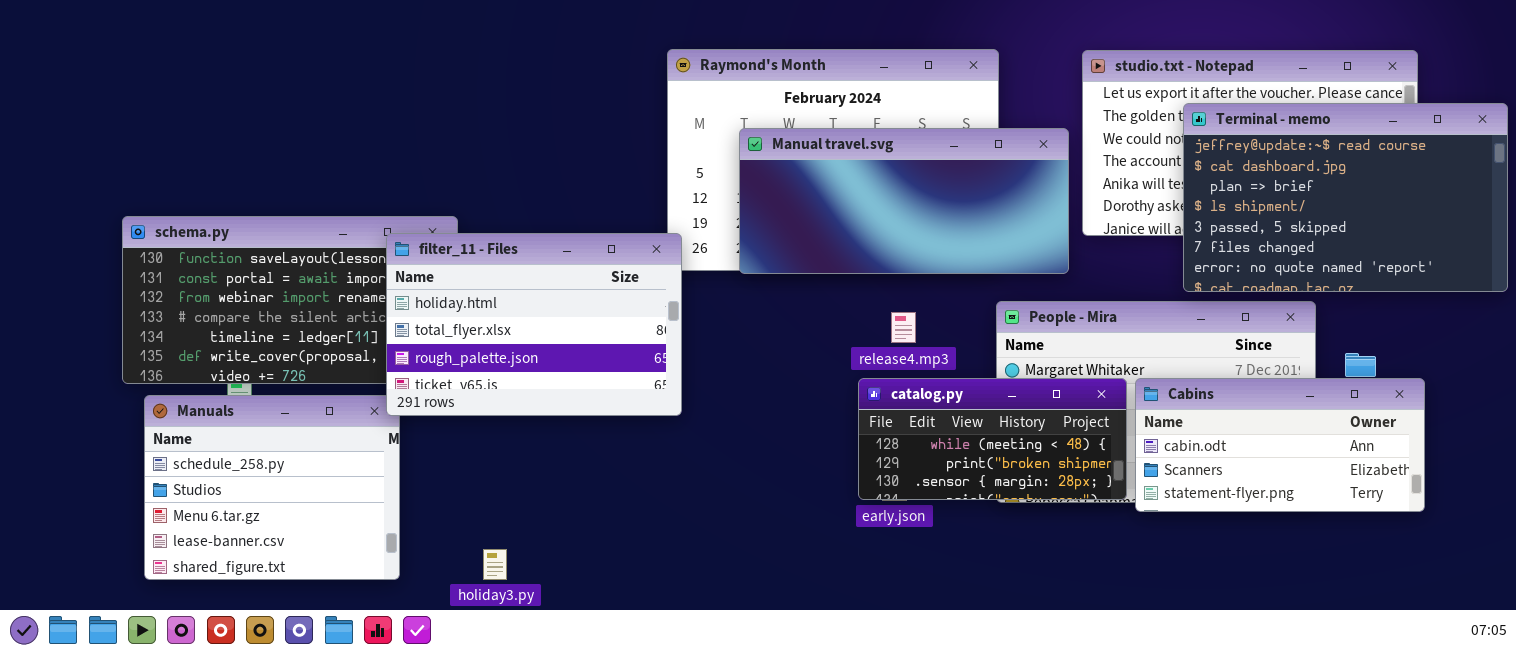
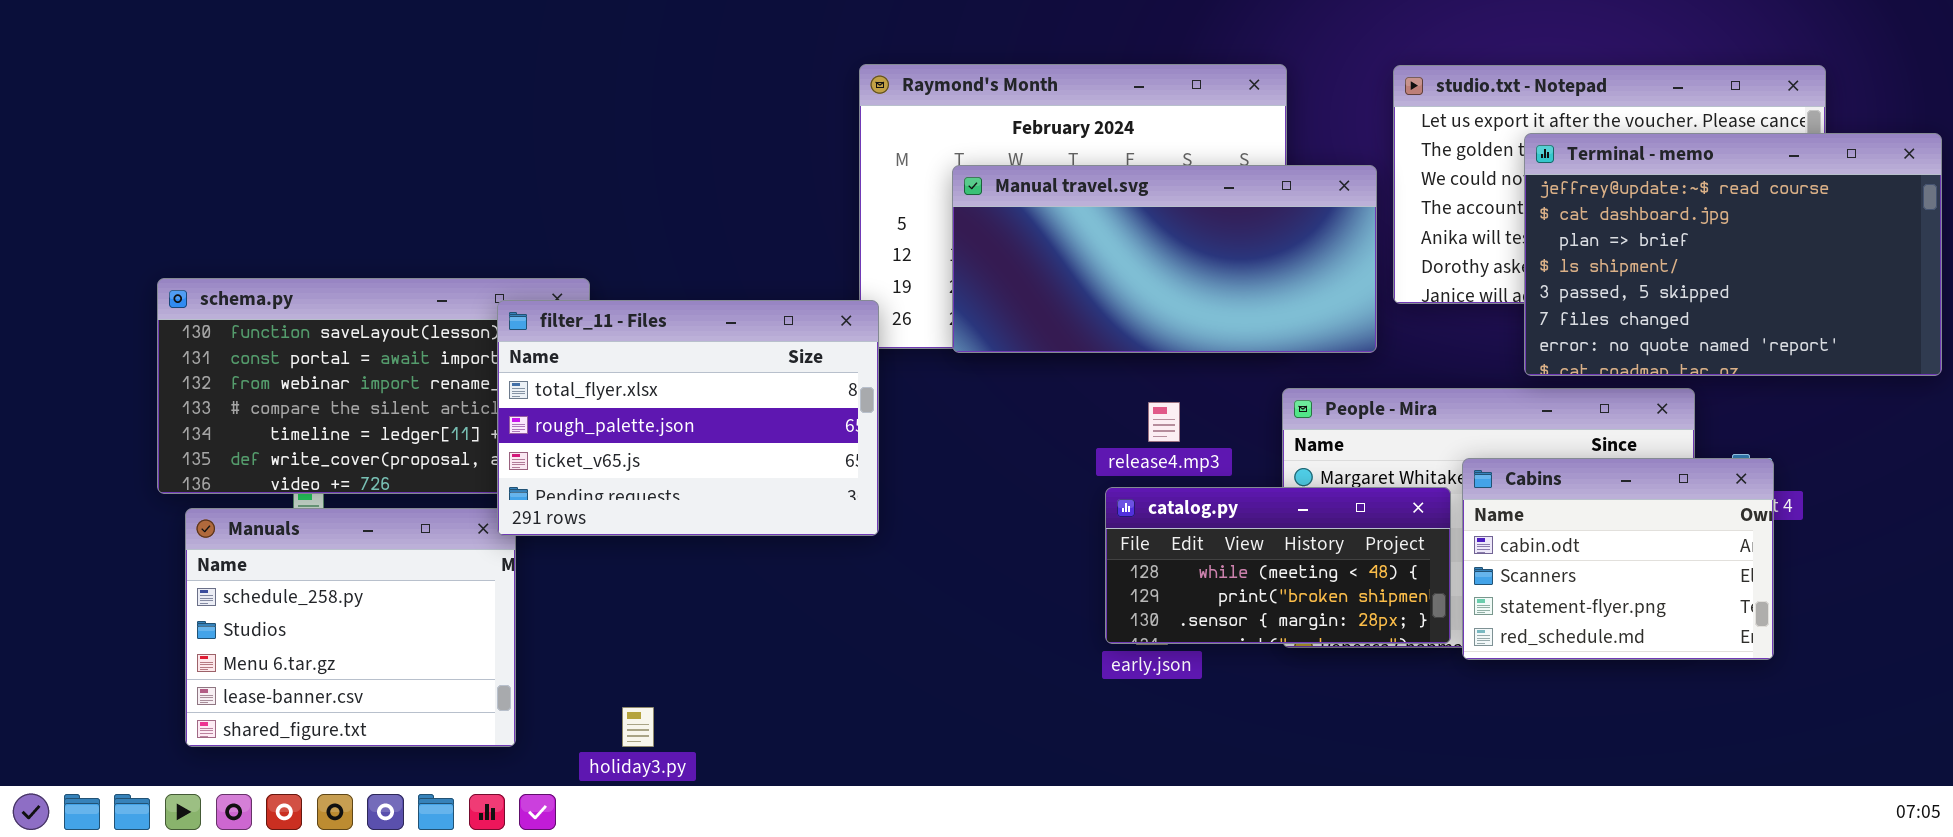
filter_11 - Files: [386,233,682,416] -> [497,300,879,536], scrolled down 1 row
Cabins: [1135,378,1425,512] -> [1462,458,1774,660], resized

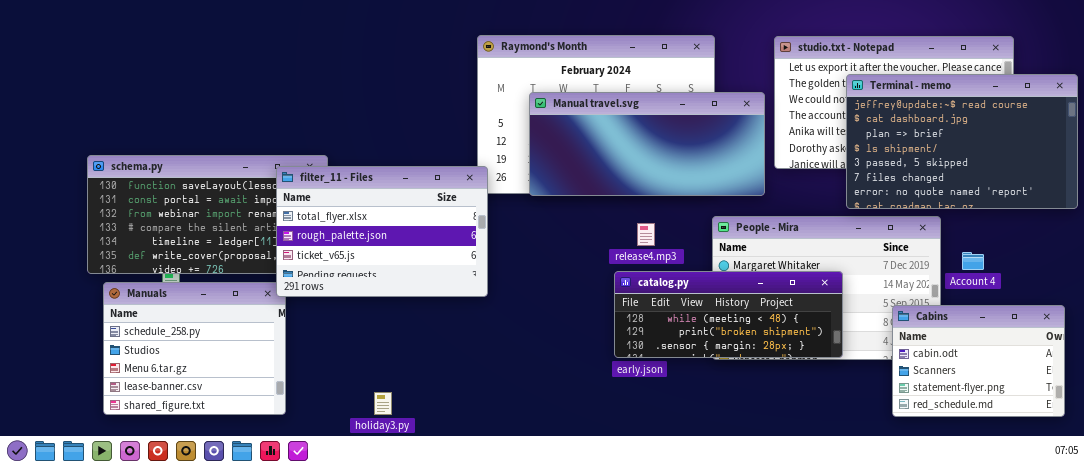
Cabins: [1462,458,1774,660] -> [892,305,1065,417], moved
catalog.py: [1105,487,1451,644] -> [614,271,843,358], resized
holiday3.py: [622,707,654,747] -> [374,392,392,415], moved

